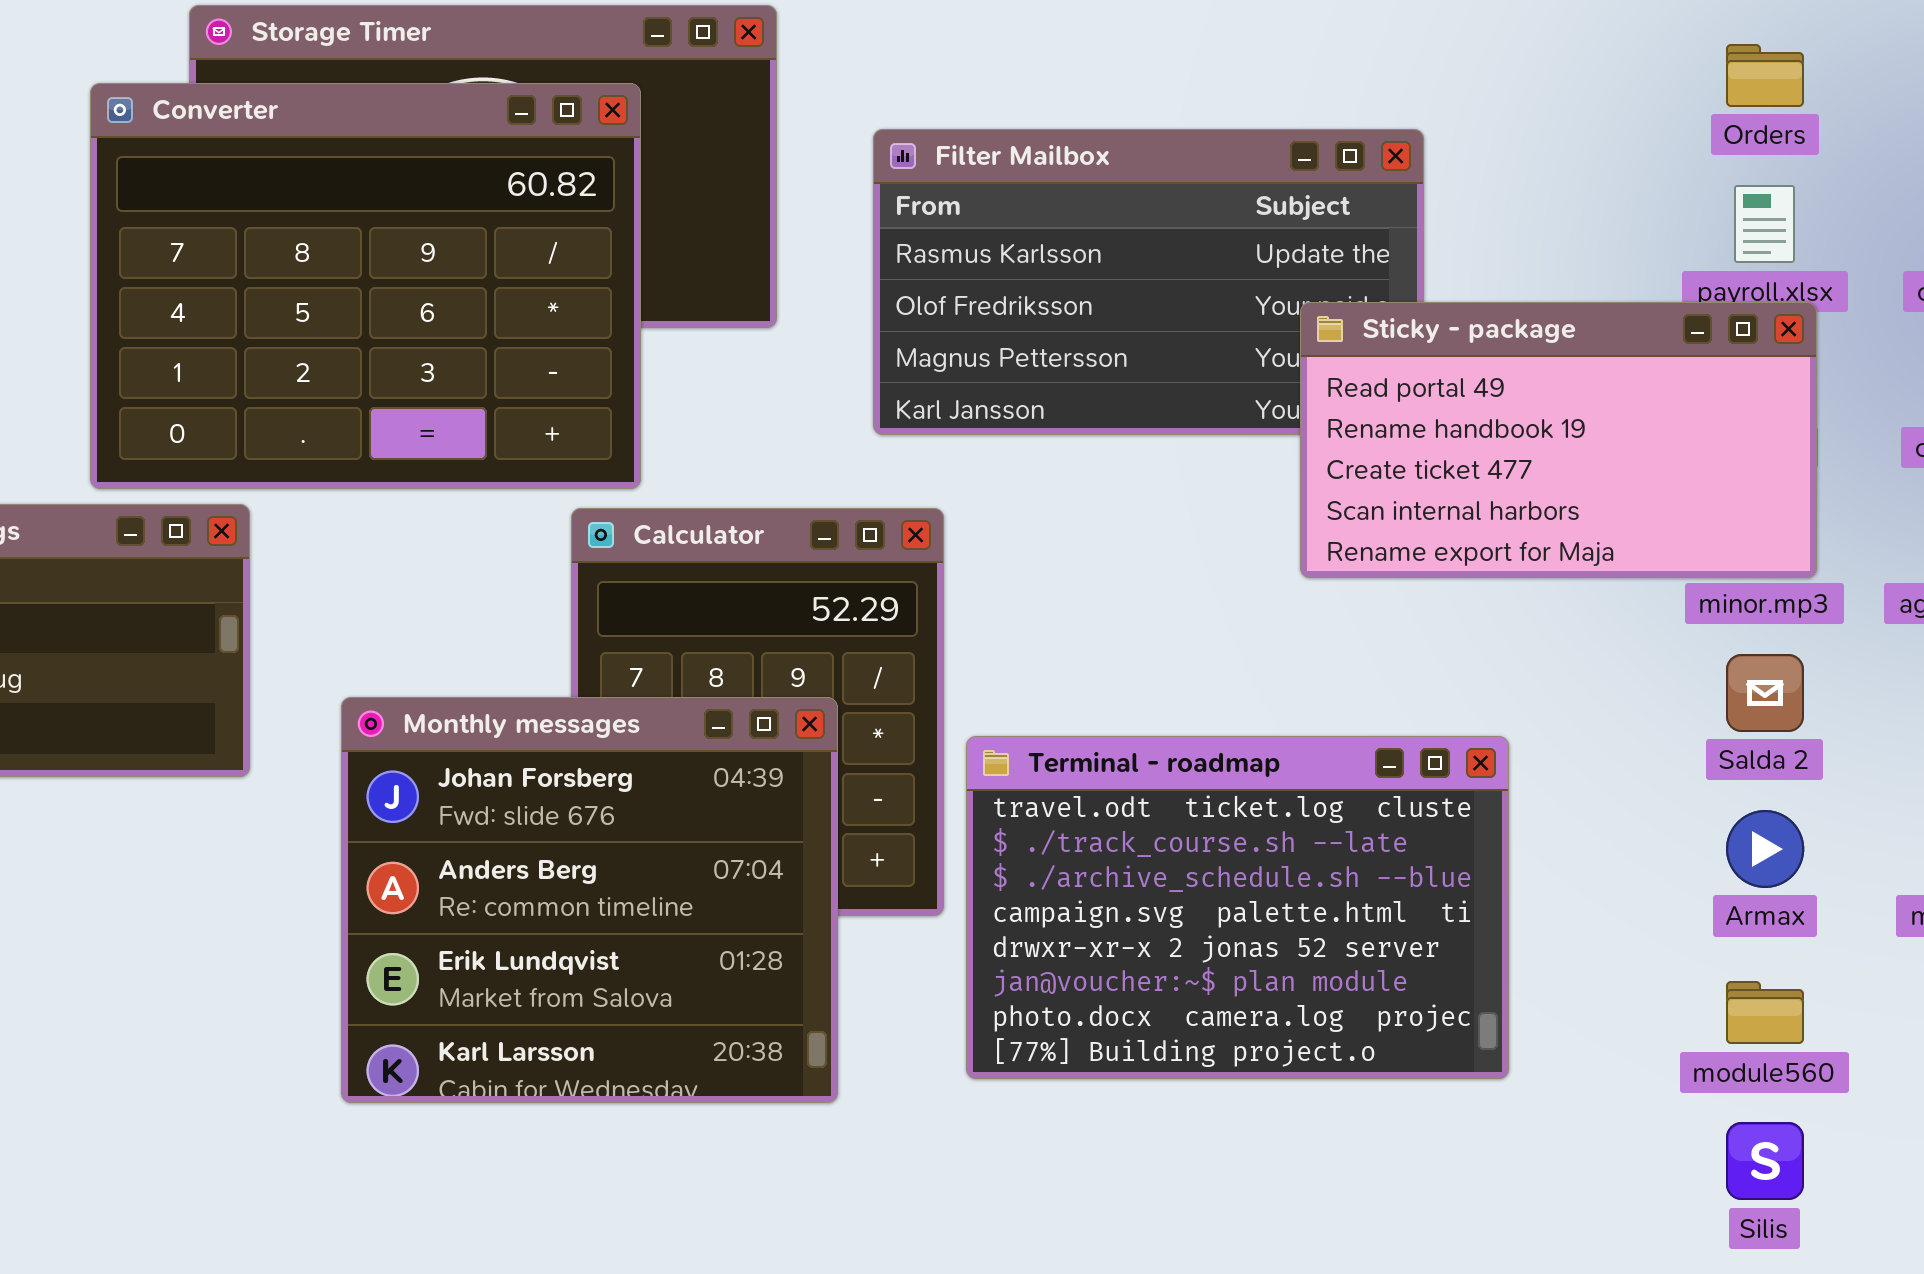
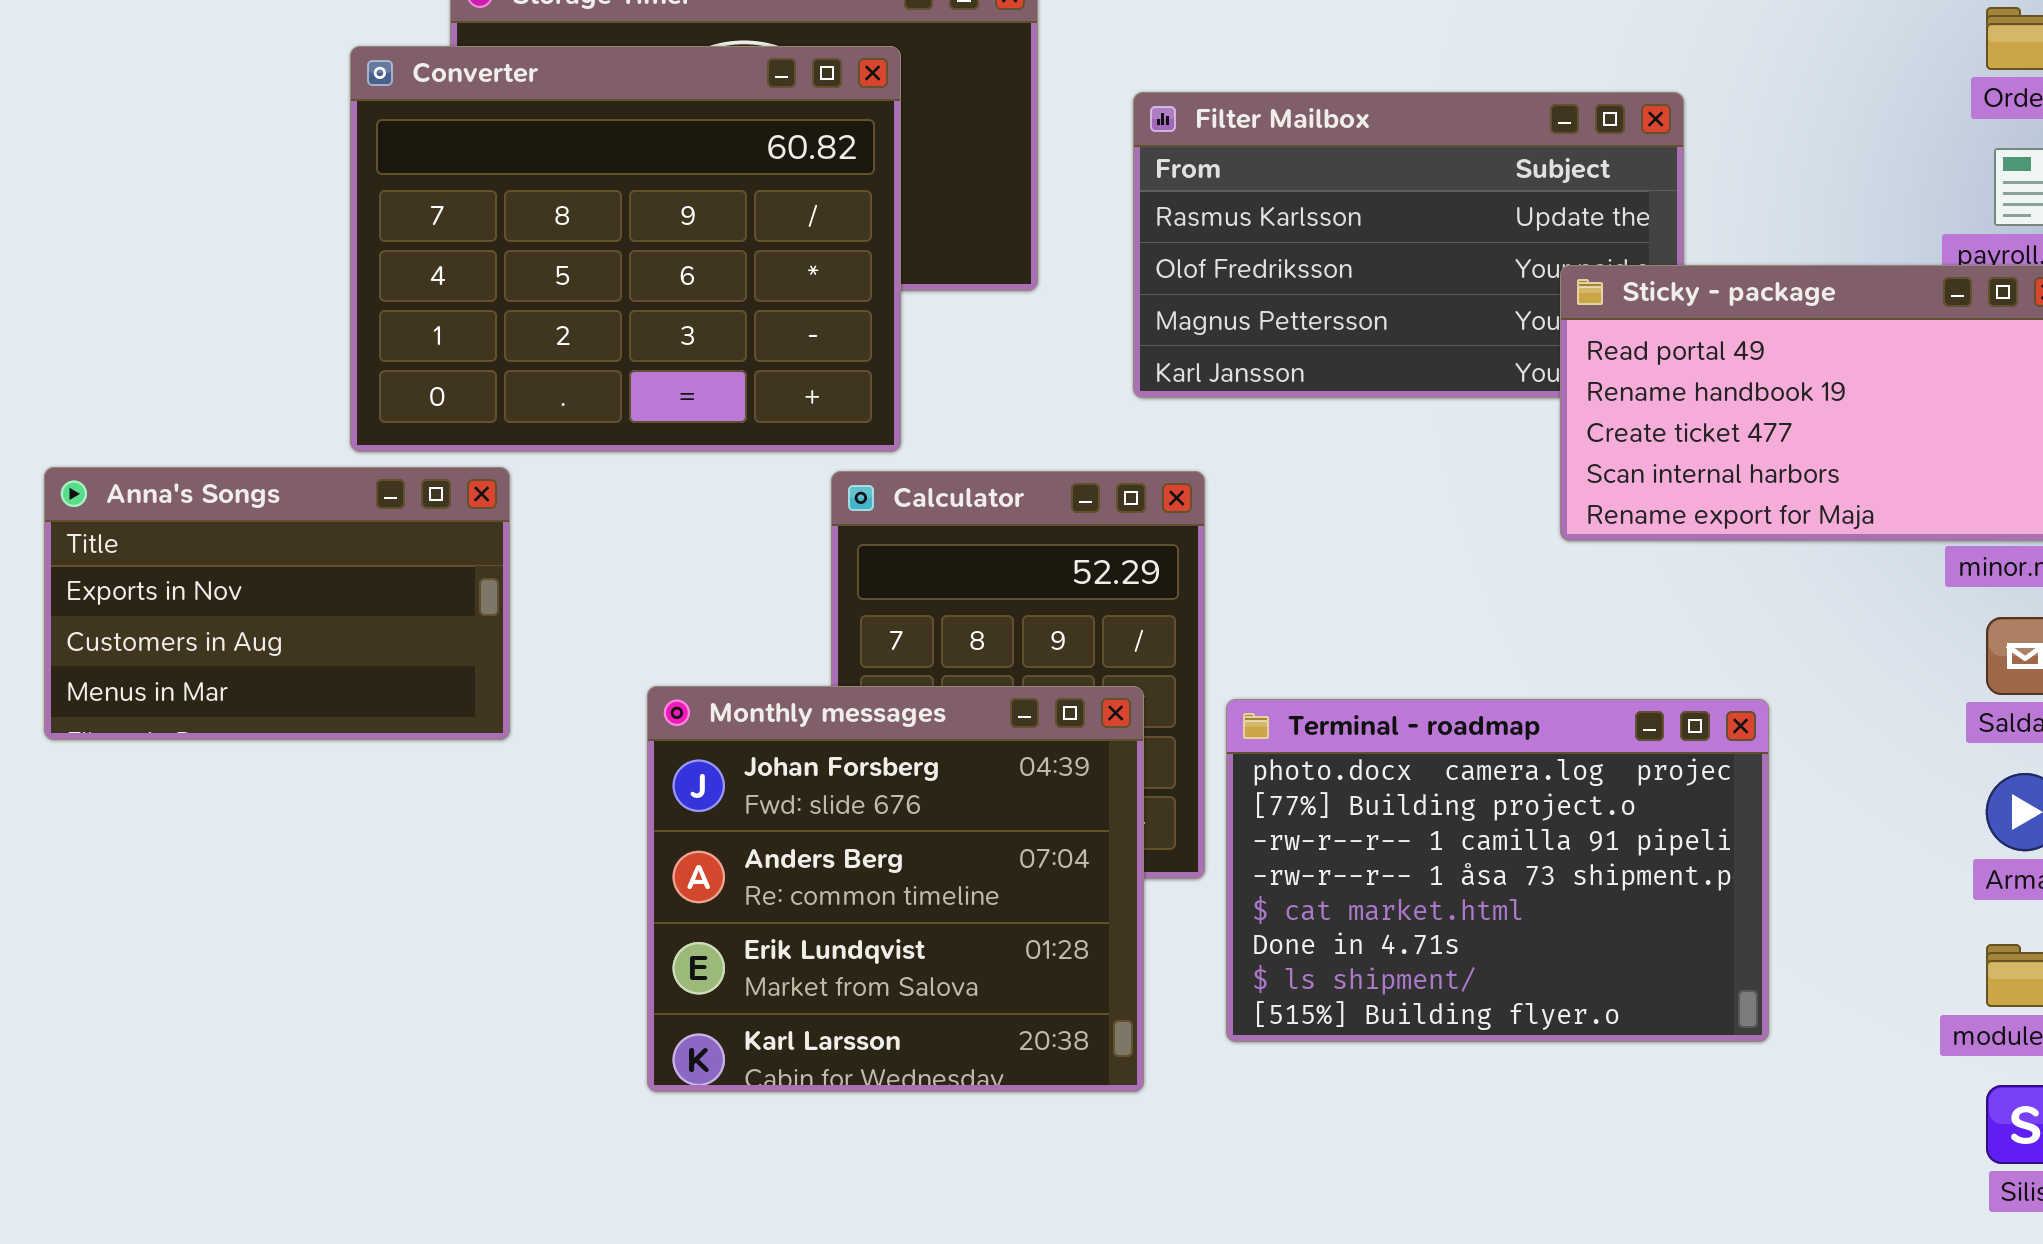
Monthly messages: [341,697,838,1103] -> [647,686,1144,1092], moved
Terminal - roadmap: [966,736,1509,1079] -> [1226,699,1769,1042], scrolled down 6 rows

